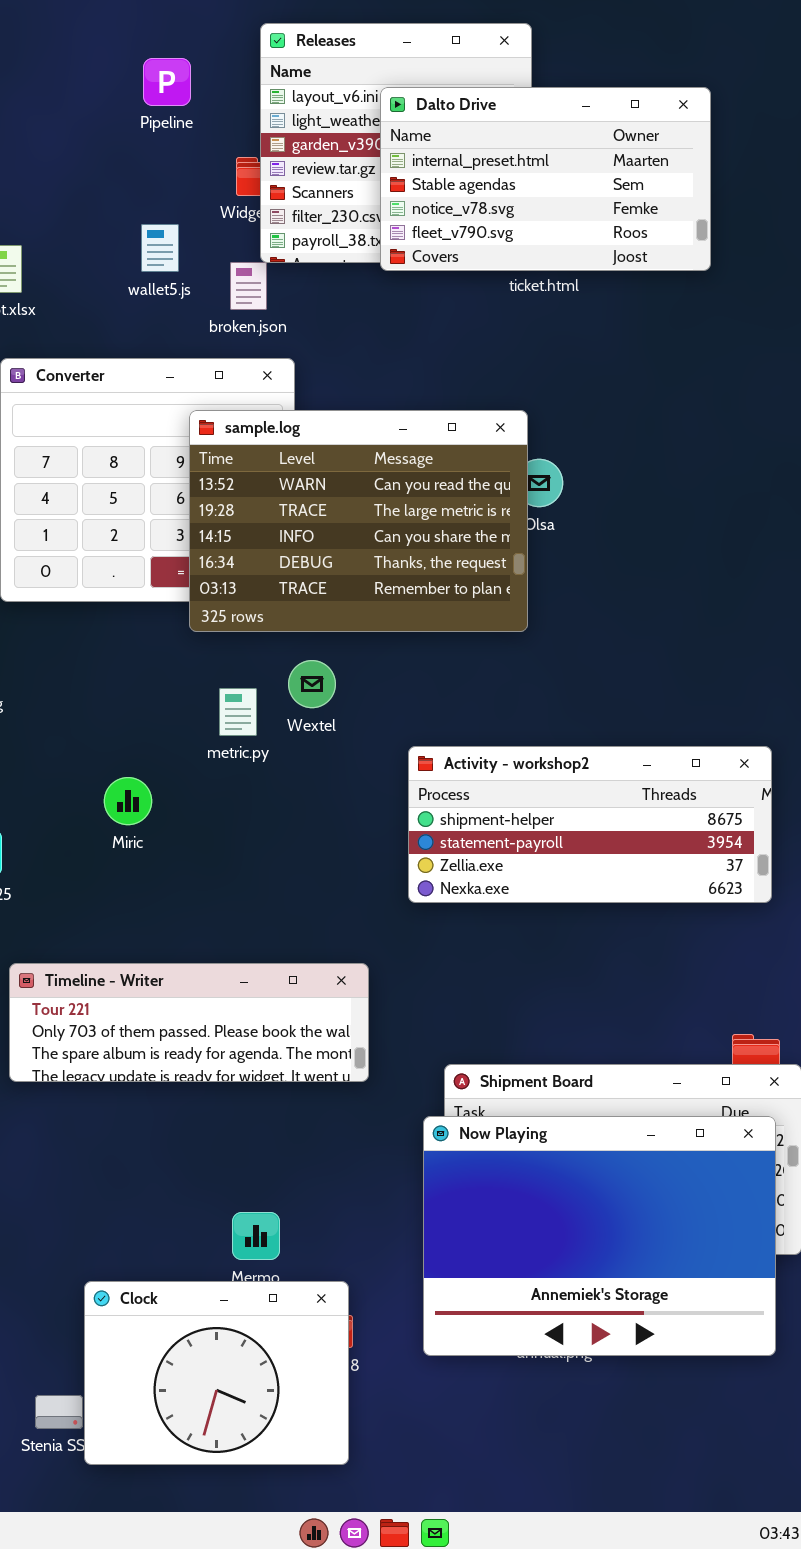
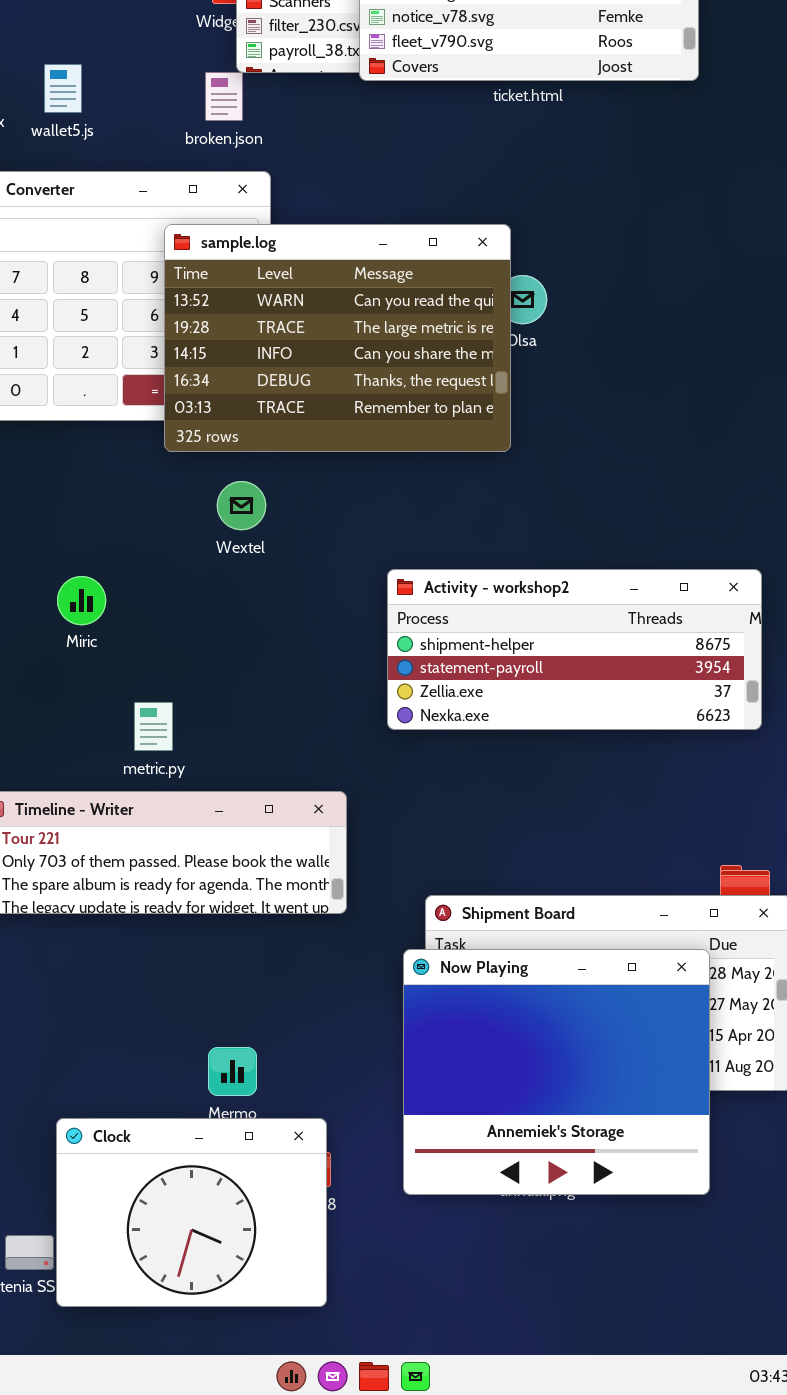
wallet5.js: [141,224,179,272] -> [44,64,82,113], moved
Wextel: [288,660,336,708] -> [217,481,266,530], moved
metric.py: [219,688,257,736] -> [134,702,173,751], moved
Miric: [104,777,152,825] -> [57,576,106,625], moved
Now Playing: [423,1116,776,1356] -> [403,949,710,1195], resized

